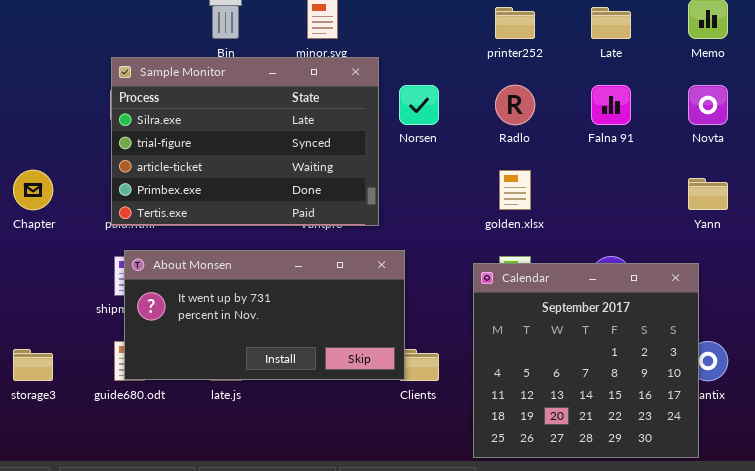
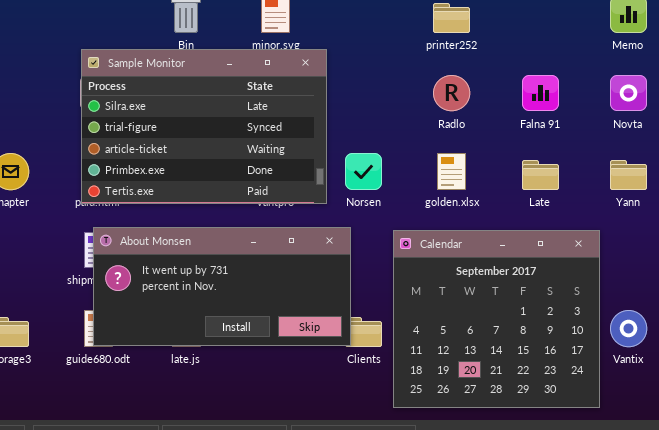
Late: [591,7,631,39] -> [522,160,559,190], moved
Norsen: [399,85,439,125] -> [345,153,382,190], moved
Calendar: [473,263,699,458] -> [393,230,600,408], moved

